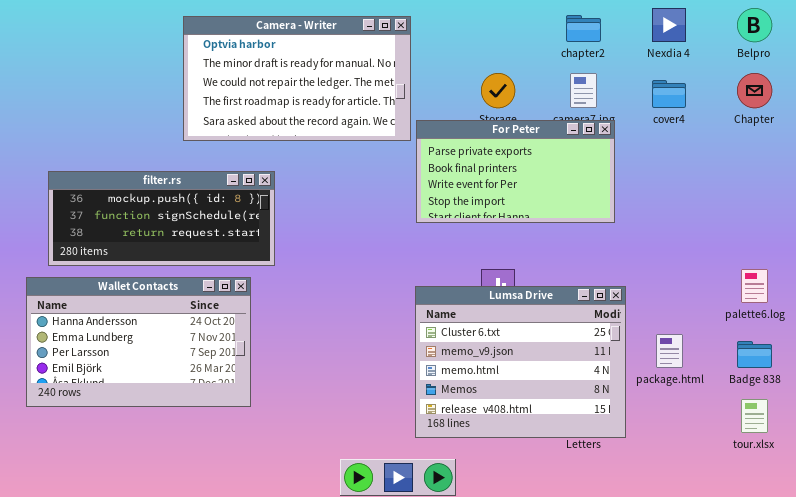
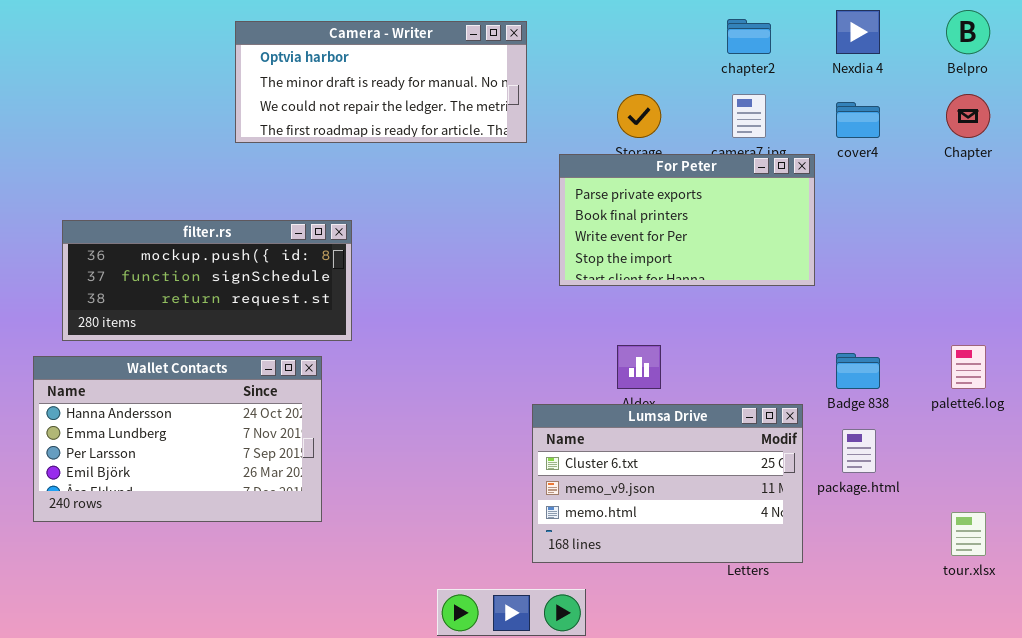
Camera - Writer: [183,16,411,141] -> [235,21,527,143], resized
For Peter: [416,120,615,223] -> [559,154,815,286], moved
Lumsa Drive: [415,286,626,438] -> [532,404,803,563], resized
Badge 838: [737,341,772,368] -> [836,353,880,389], moved

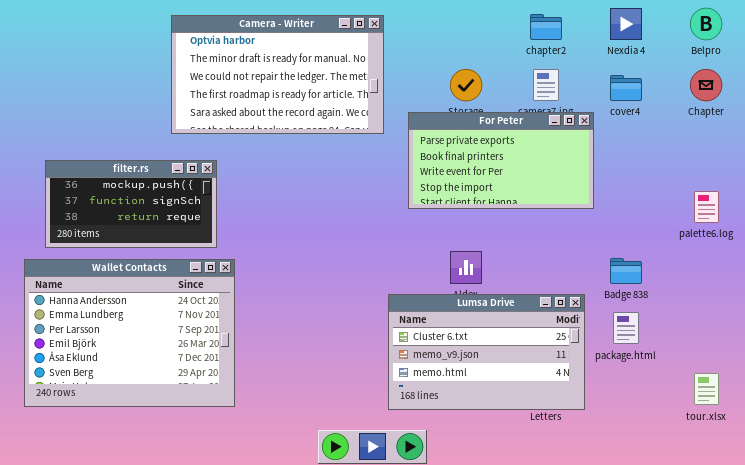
Camera - Writer: [235,21,527,143] -> [171,15,384,134], resized
filter.rs: [62,220,352,341] -> [45,160,217,248], resized
palette6.log: [951,345,986,389] -> [694,191,719,223], moved
Wallet Contacts: [33,356,322,522] -> [24,259,235,407], resized

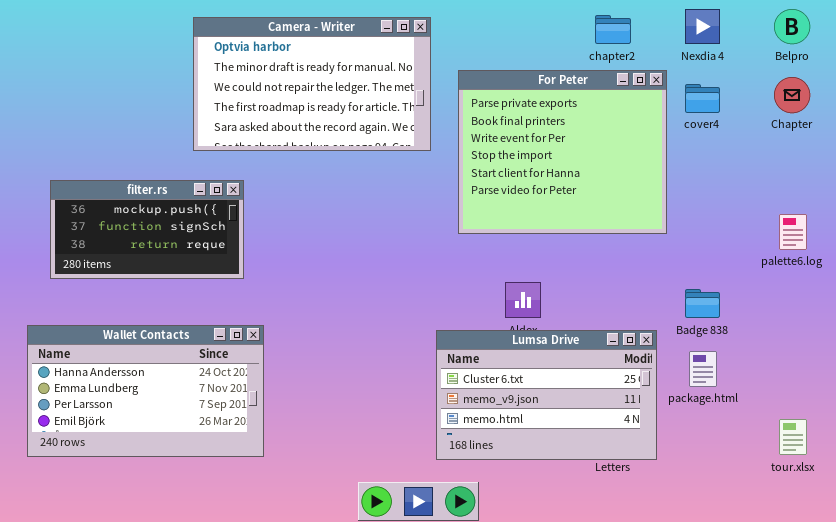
For Peter: [408,112,594,209] -> [458,70,667,234], resized
Wallet Contacts: [24,259,235,407] -> [27,325,264,457], resized

